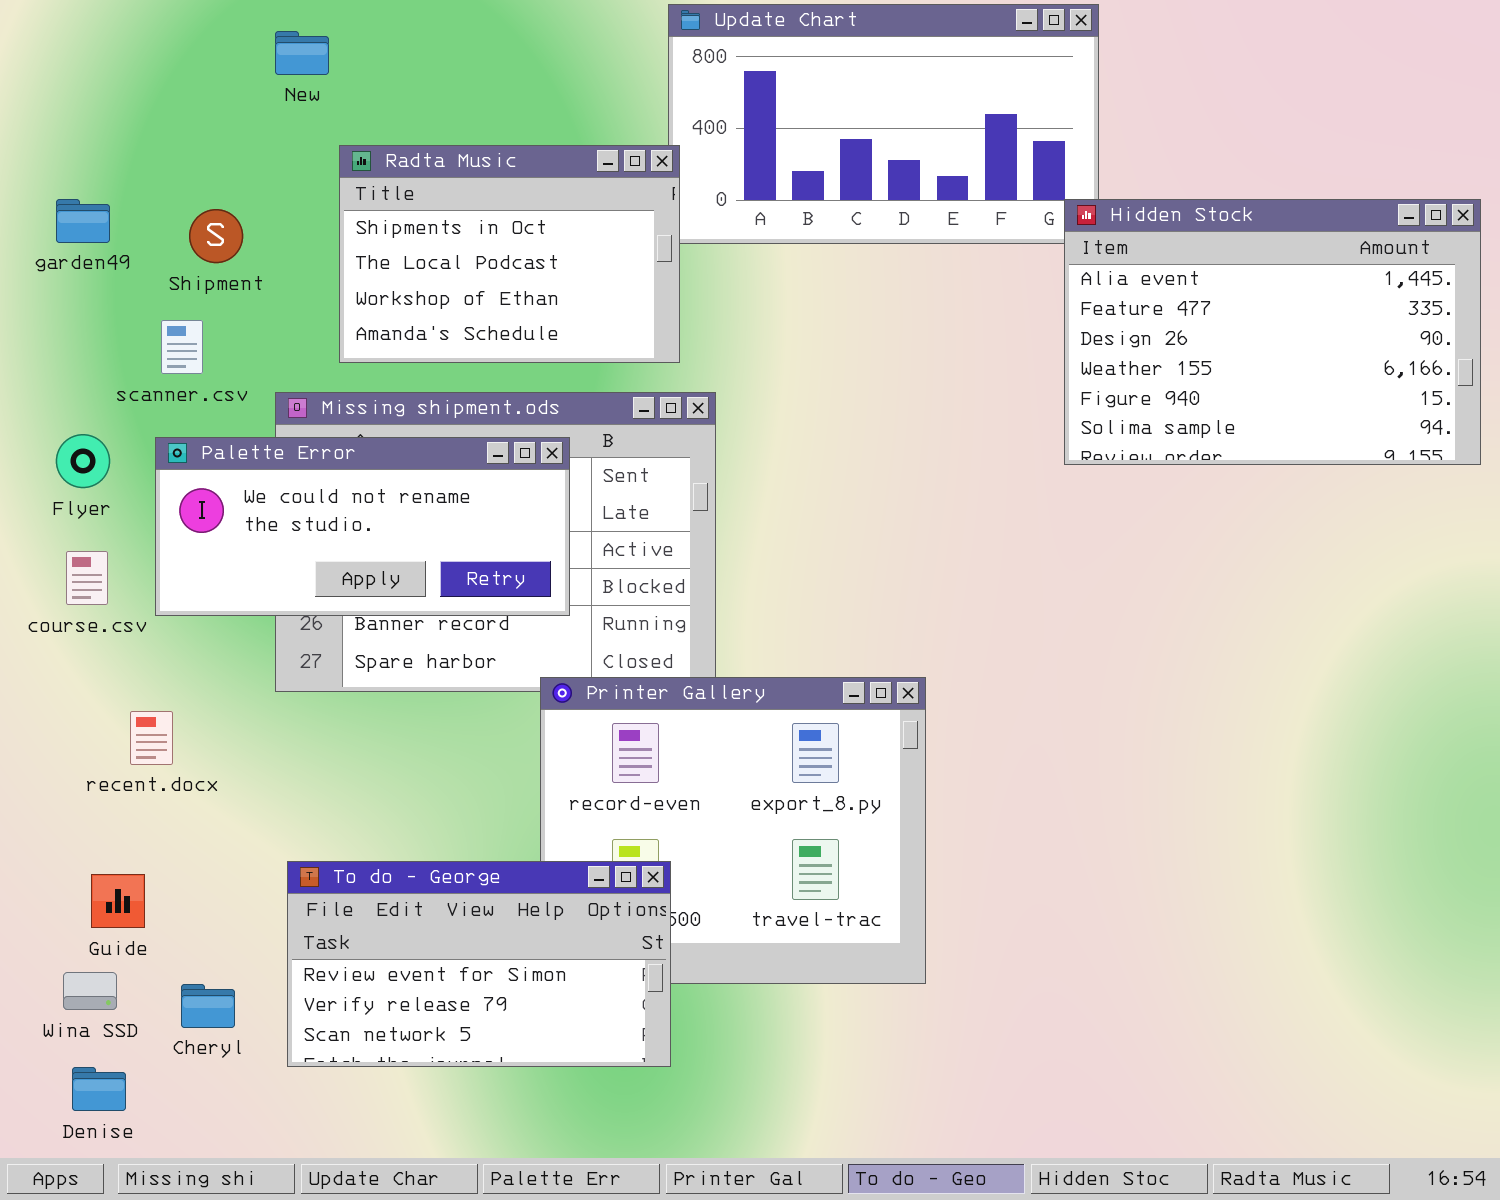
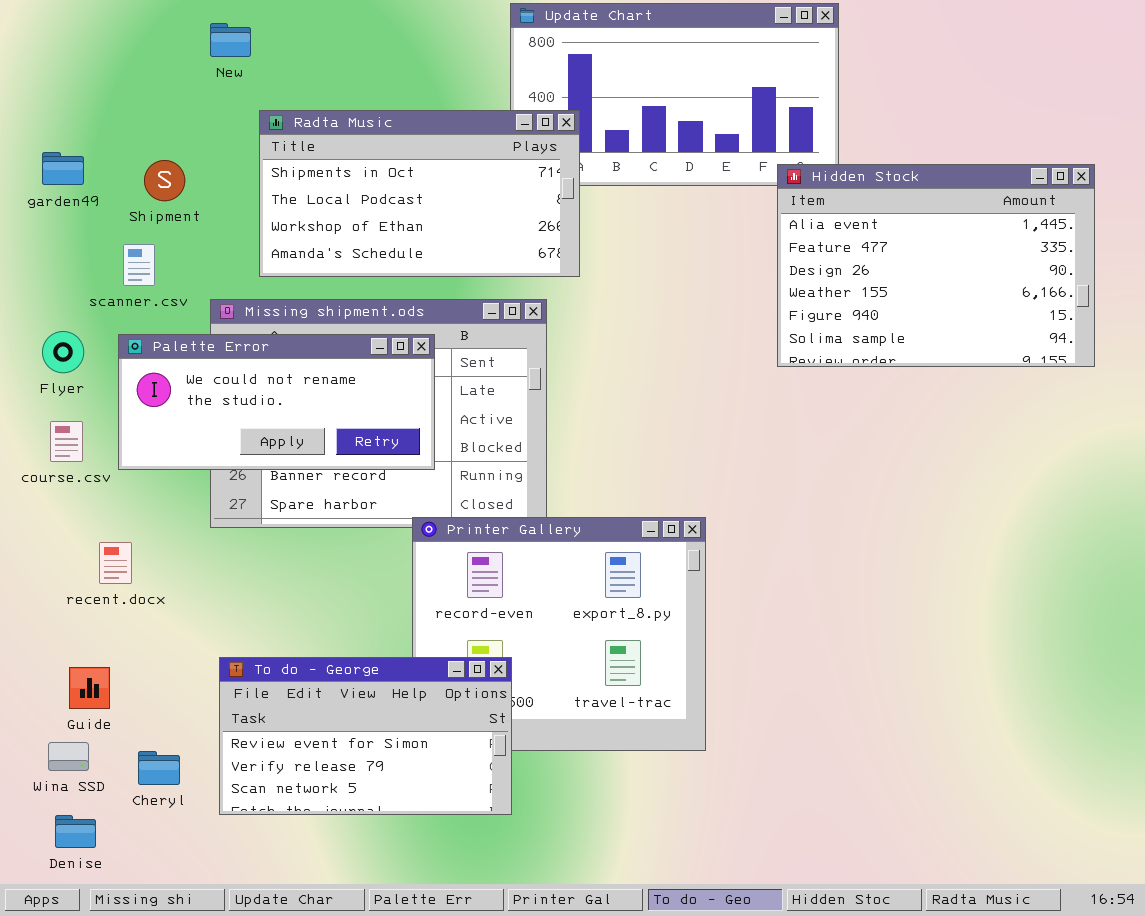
Radta Music: [339,145,680,363] -> [259,110,580,277], resized
Hidden Stock: [1064,199,1481,465] -> [777,164,1095,367], moved

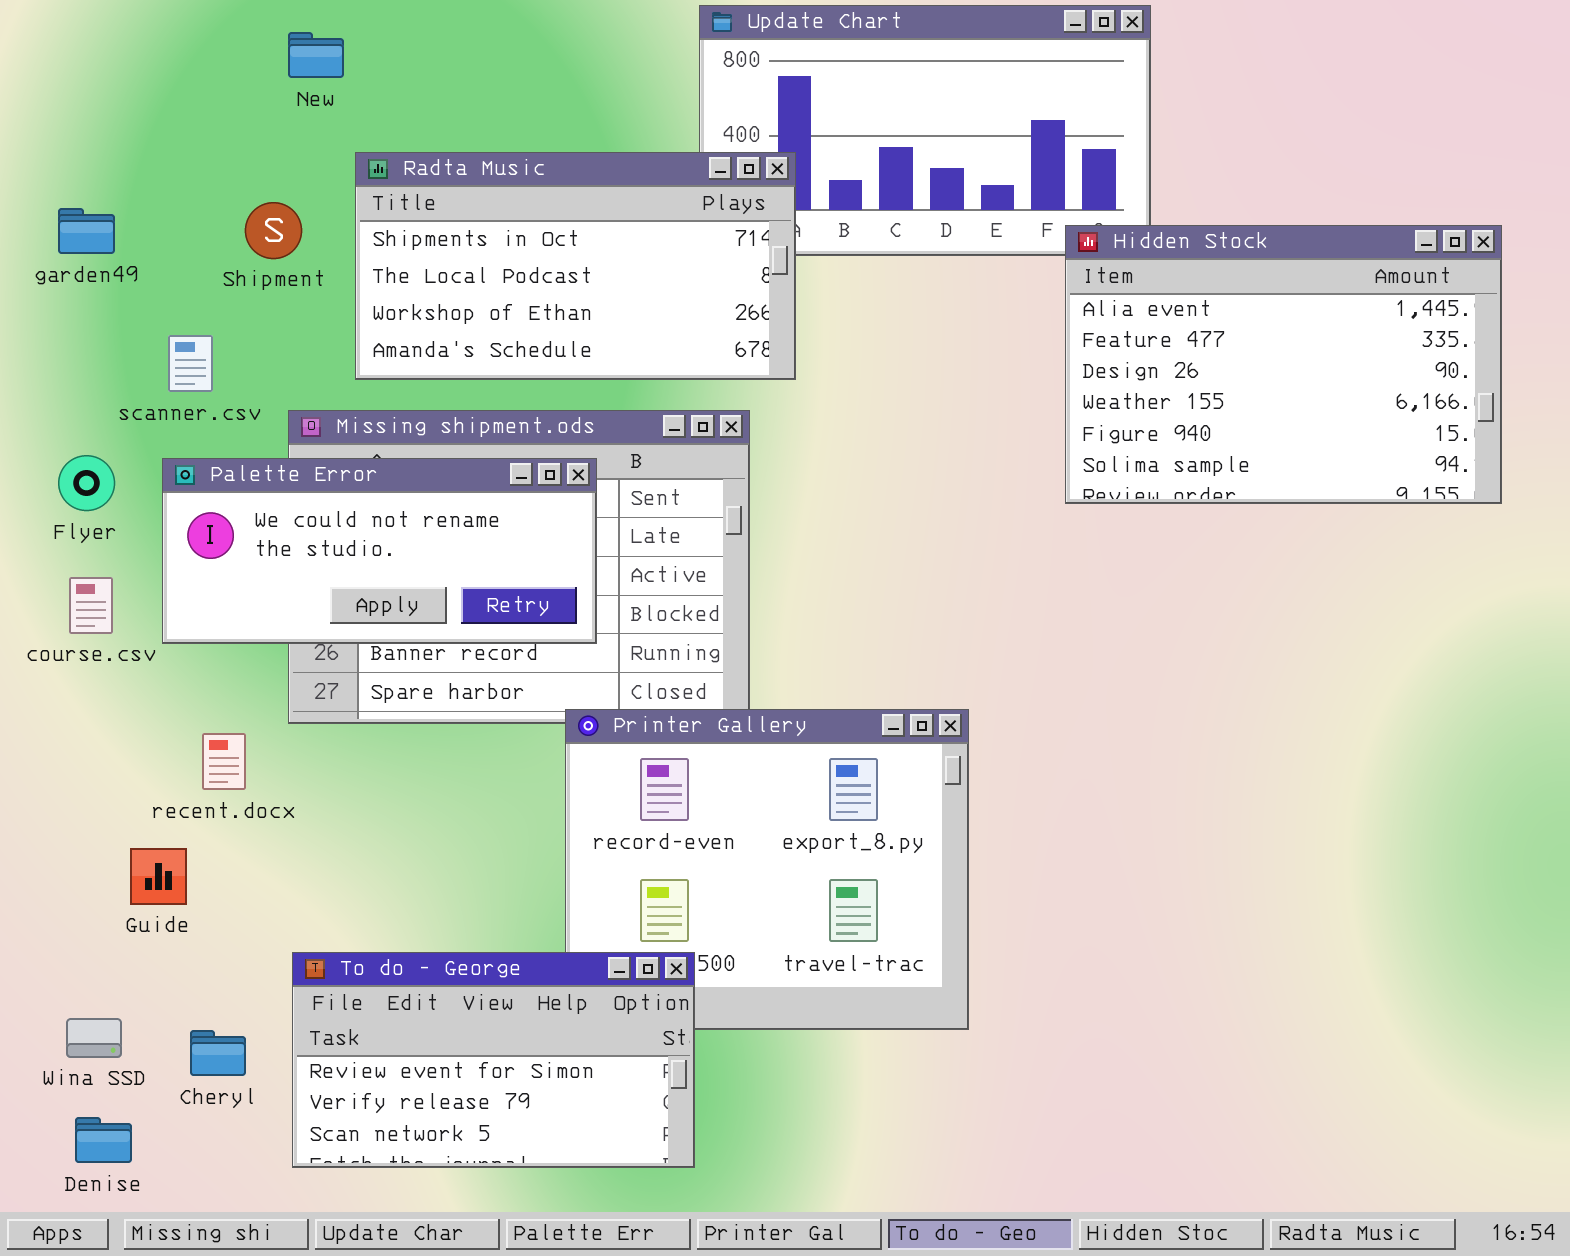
Shipment: [144,160,185,201] -> [245,202,302,259], moved
recent.docx: [99,542,132,584] -> [202,733,246,790], moved
To do - George: [219,657,512,815] -> [292,952,695,1168], moved
Guide: [69,667,110,709] -> [130,848,187,905], moved

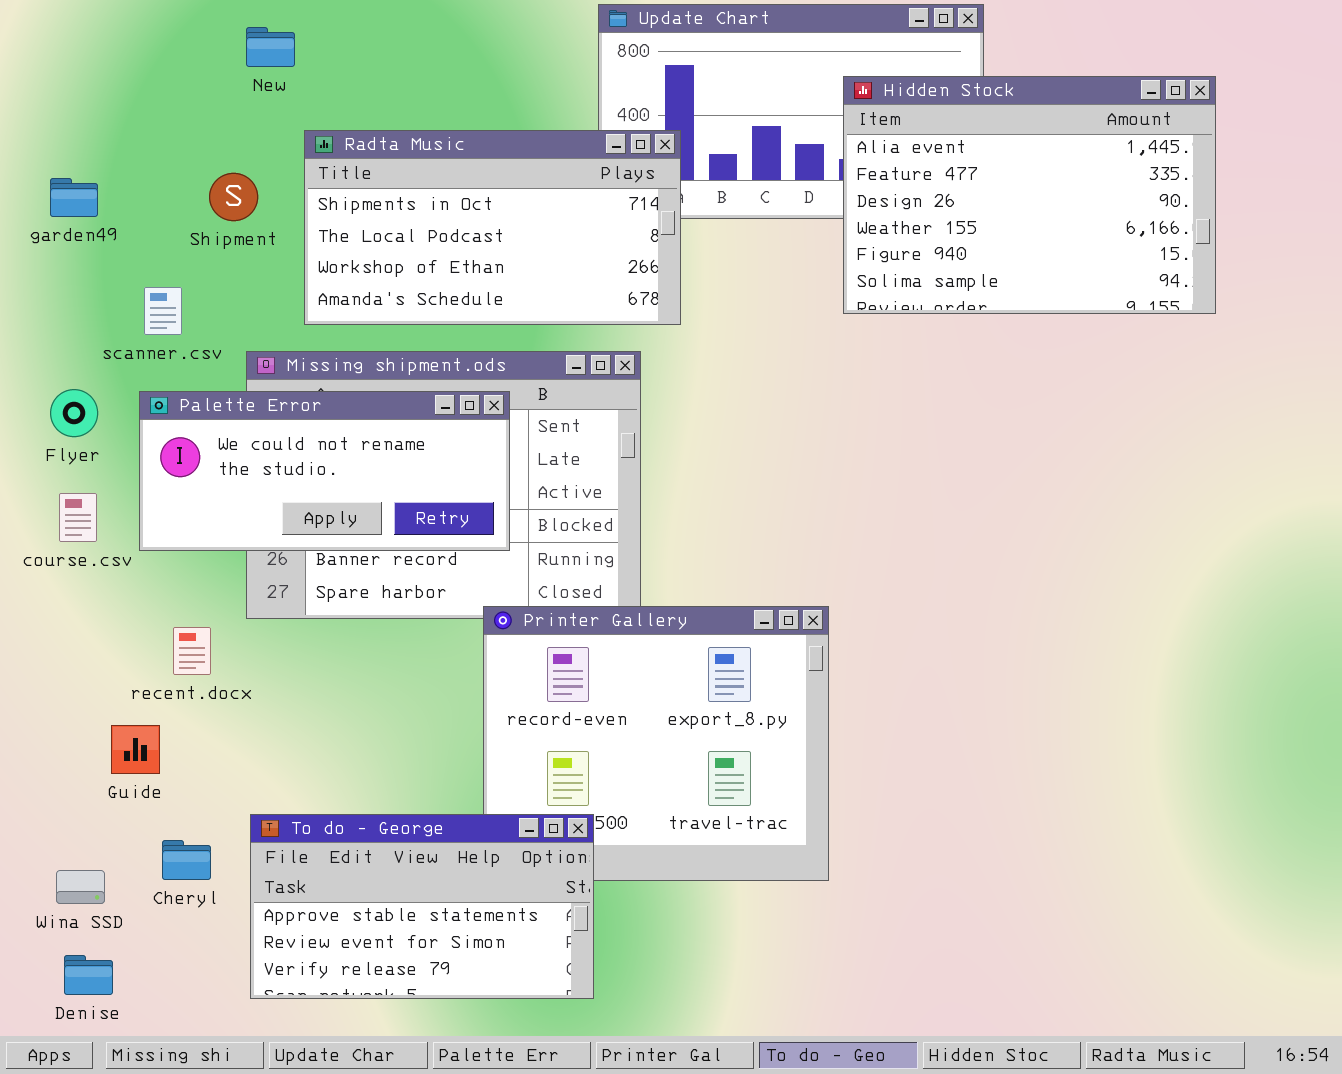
Hidden Stock: [1065,225,1502,504] -> [843,76,1216,314], moved
To do - George: [292,952,695,1168] -> [250,814,594,999], scrolled up 1 row
Cheryl: [190,1030,246,1076] -> [162,840,211,880], moved

